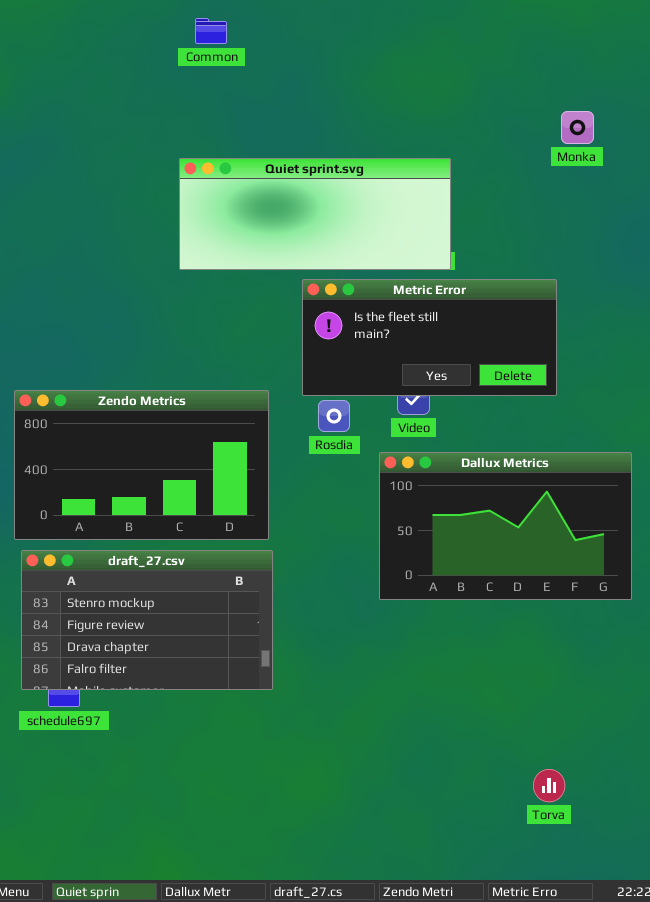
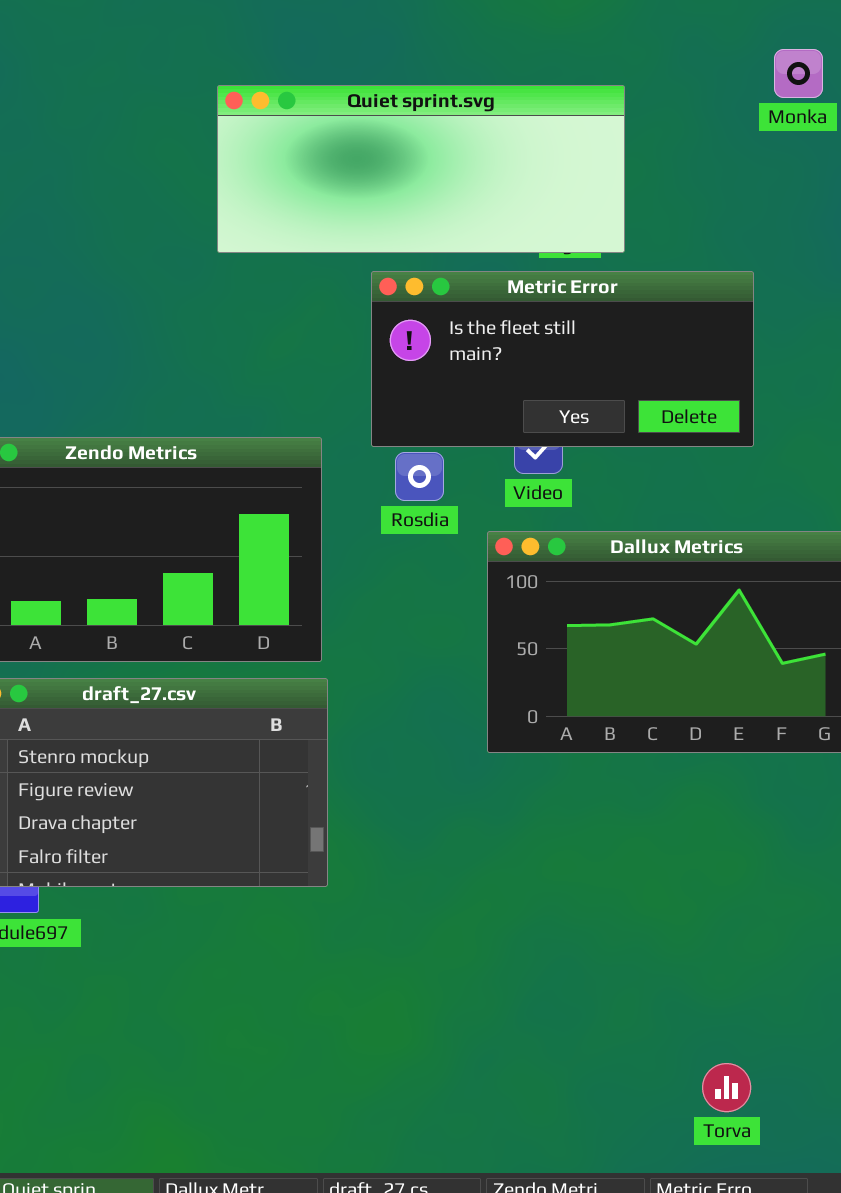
Monka: [561,111,594,144] -> [774,49,823,98], moved
Quiet sprint.svg: [179,158,451,270] -> [217,85,625,253], moved
Torva: [533,769,565,802] -> [702,1063,751,1112], moved

